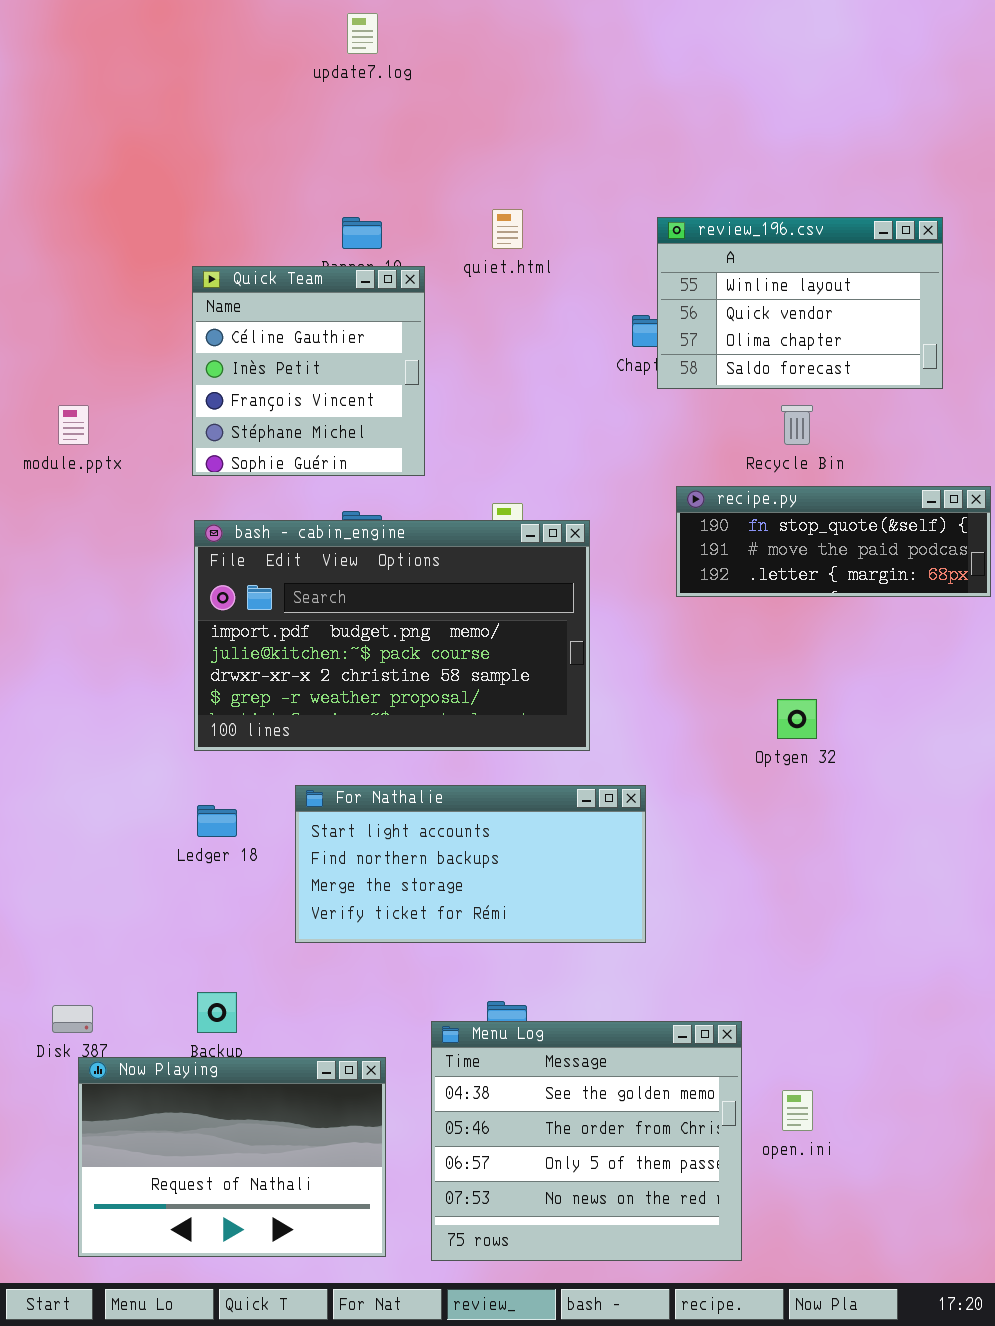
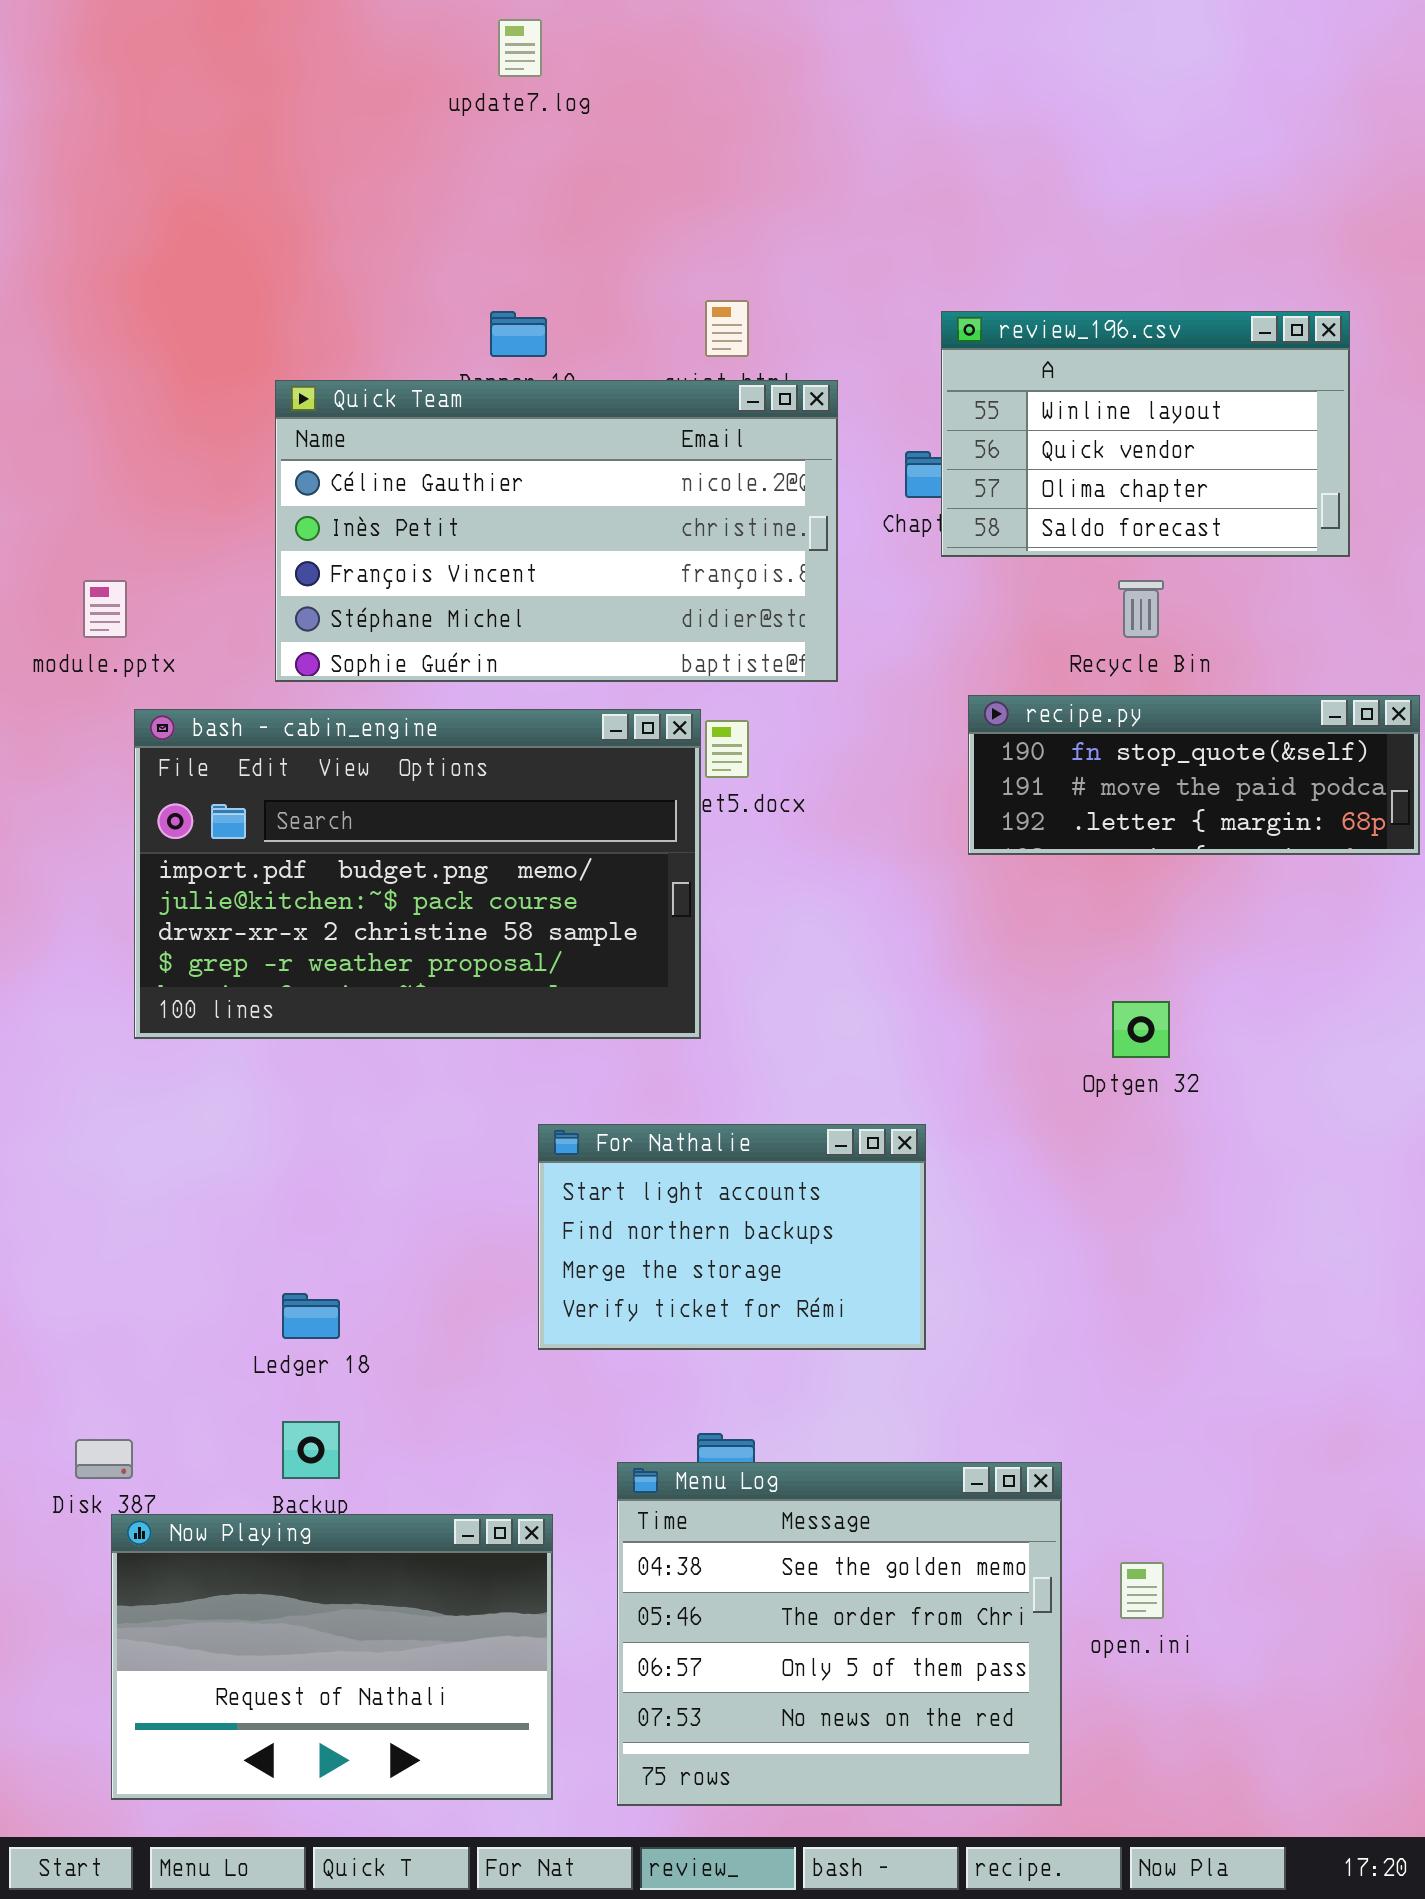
Quick Team: [192,266,425,476] -> [275,380,838,682], resized
bash - cabin_engine: [194,520,590,751] -> [134,709,701,1039], moved
For Nathalie: [295,785,646,943] -> [538,1124,926,1350], resized
Ledger 18: [197,805,237,837] -> [282,1293,340,1339], moved

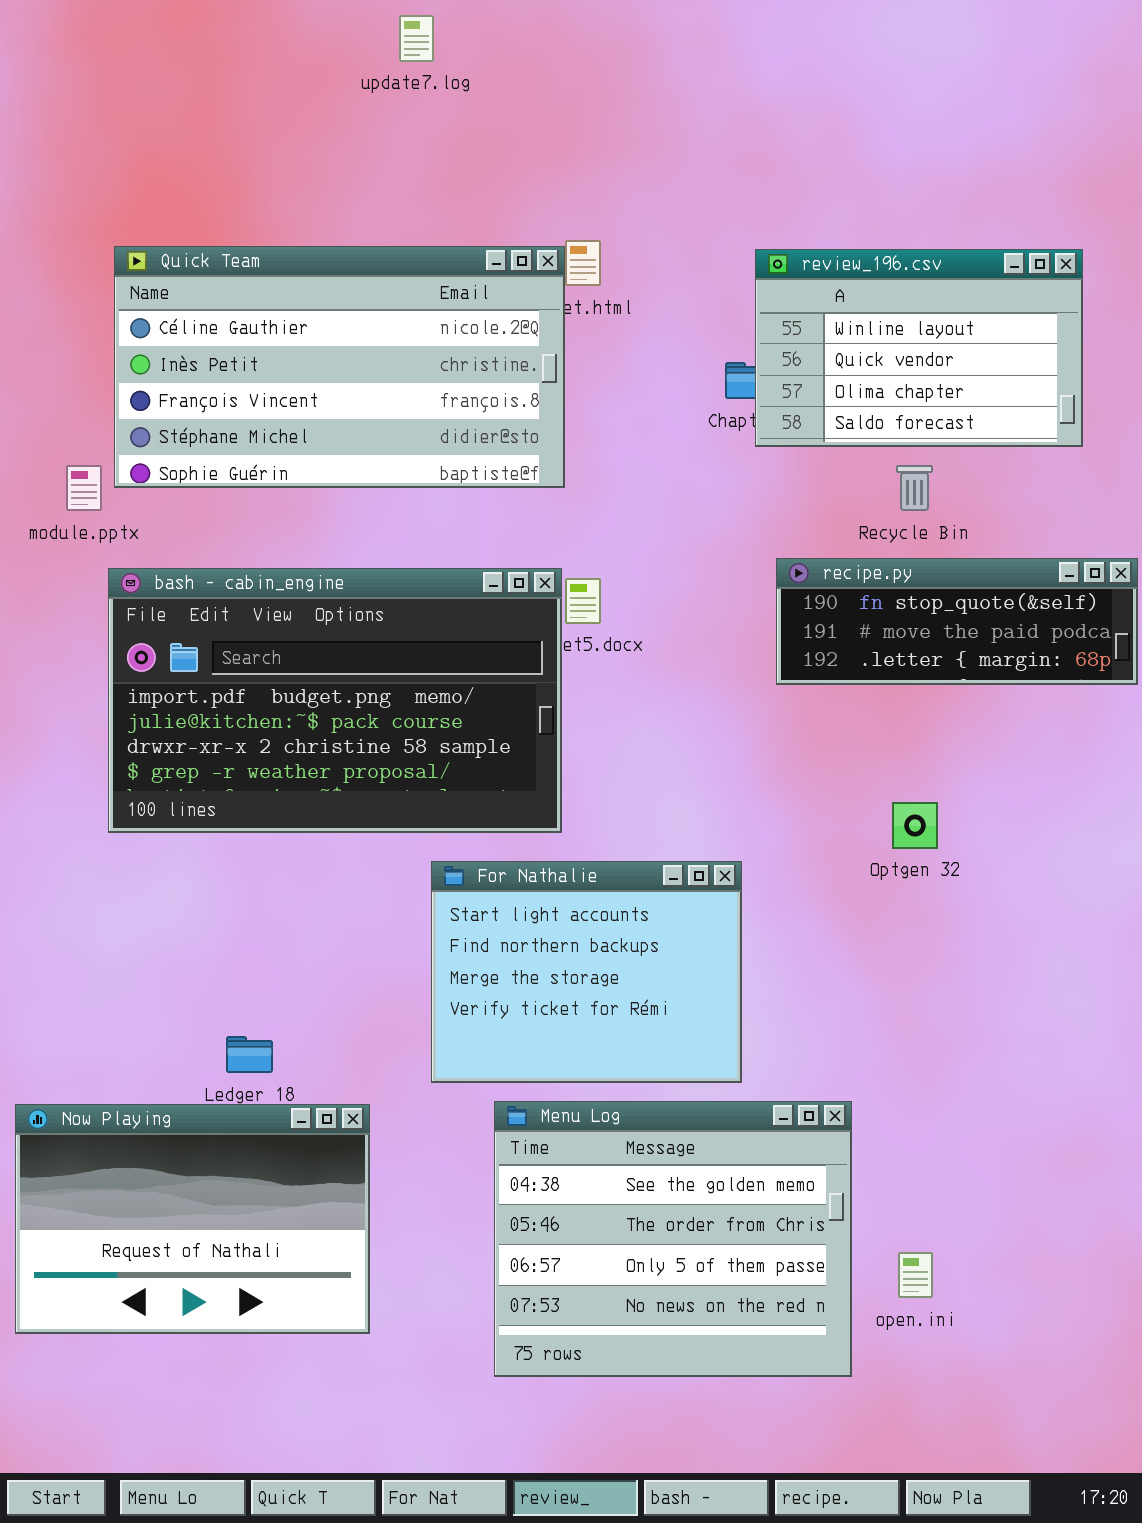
Quick Team: [275,380,838,682] -> [114,246,565,488], moved
For Nathalie: [538,1124,926,1350] -> [431,861,742,1083], resized
Menu Log: [617,1462,1062,1806] -> [494,1101,852,1377], moved
Now Playing: [111,1514,553,1800] -> [15,1104,370,1334], moved

